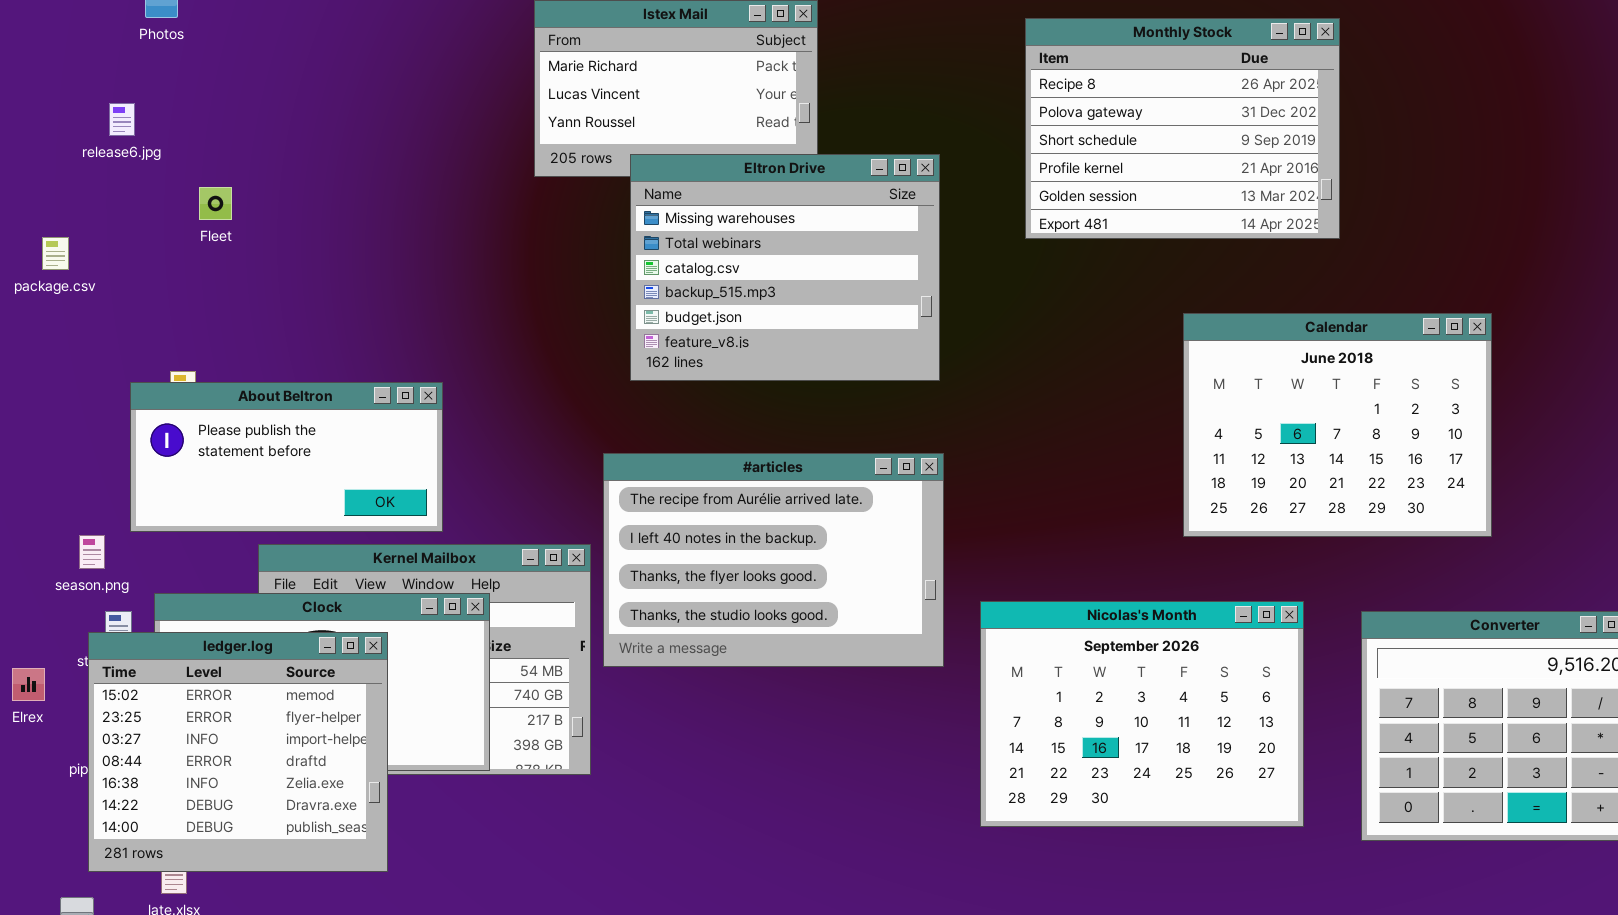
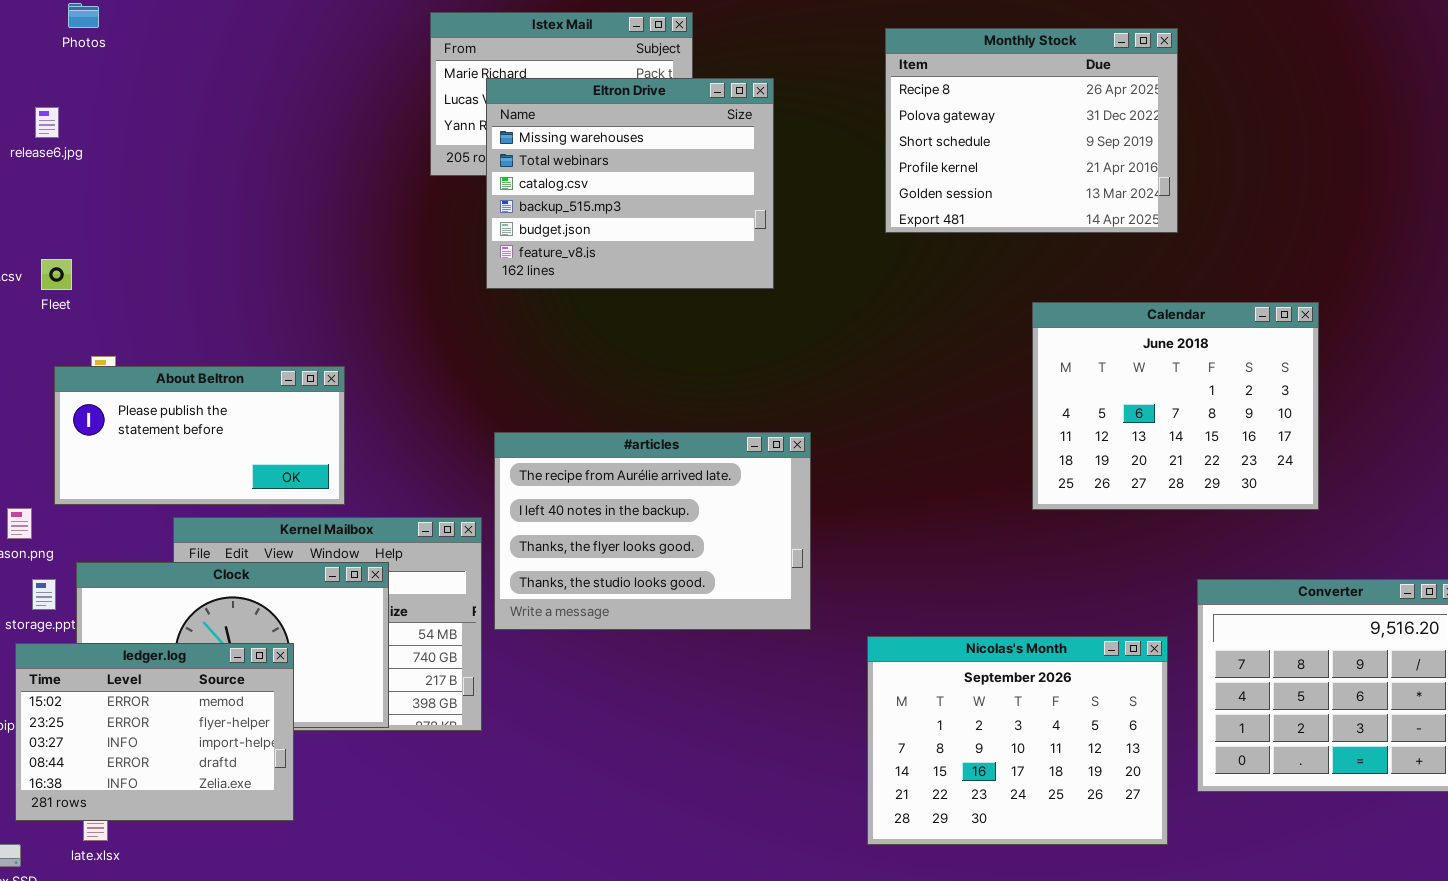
Eltron Drive: [630,154,940,381] -> [486,78,774,289], moved
Fleet: [199,187,232,220] -> [41,259,72,290], moved
Nicolas's Month: [980,601,1304,827] -> [867,636,1168,845], moved
ledger.log: [88,632,388,872] -> [15,643,294,821], resized

